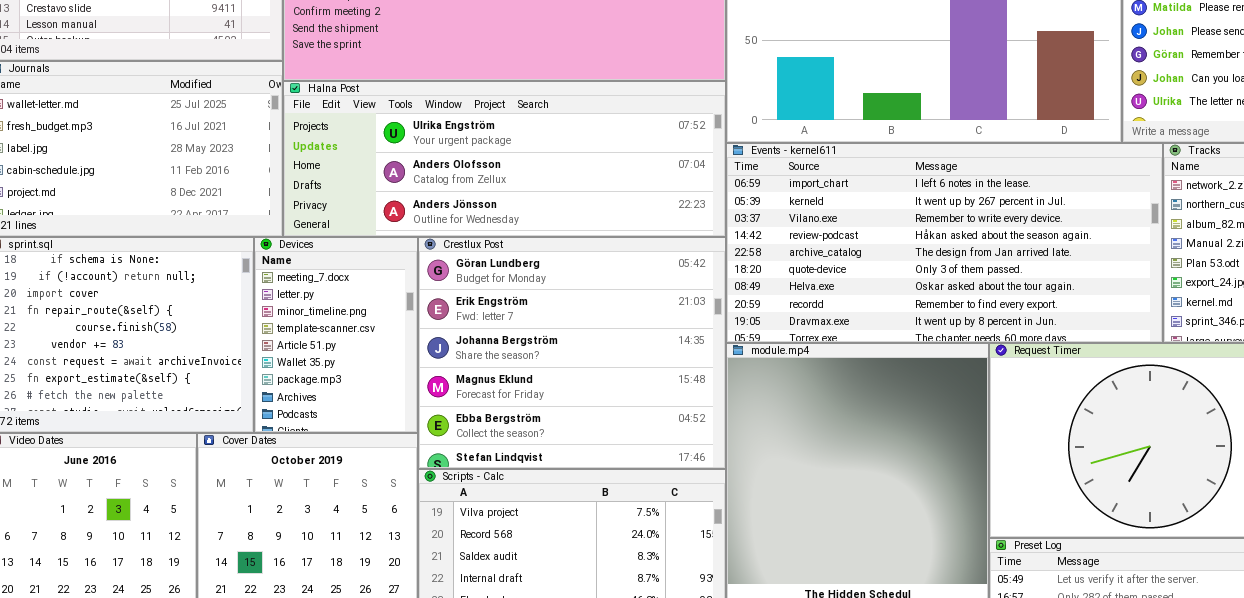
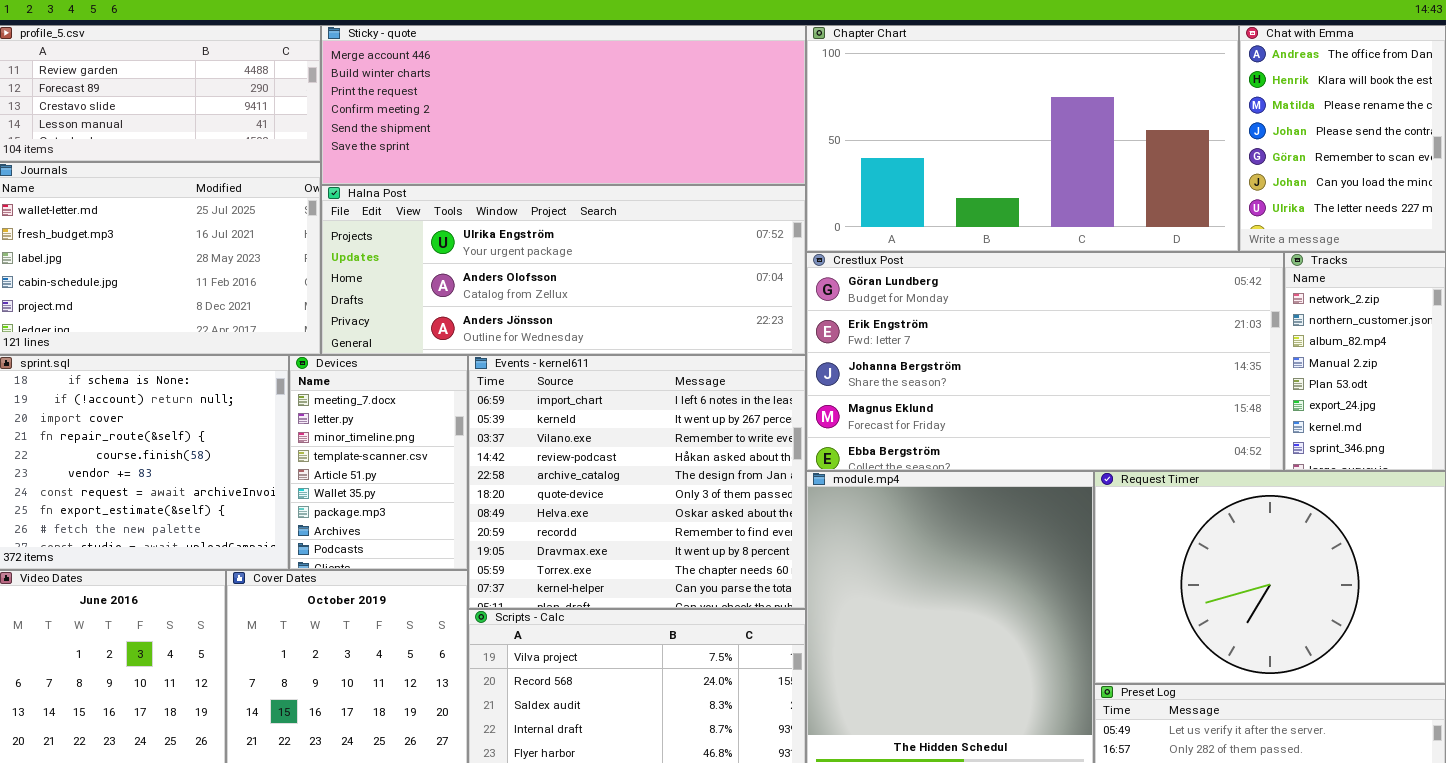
Events - kernel611: [726,143,1163,343] -> [468,355,806,609], moved, resized
Crestlux Post: [418,237,726,469] -> [806,252,1284,471], moved, resized

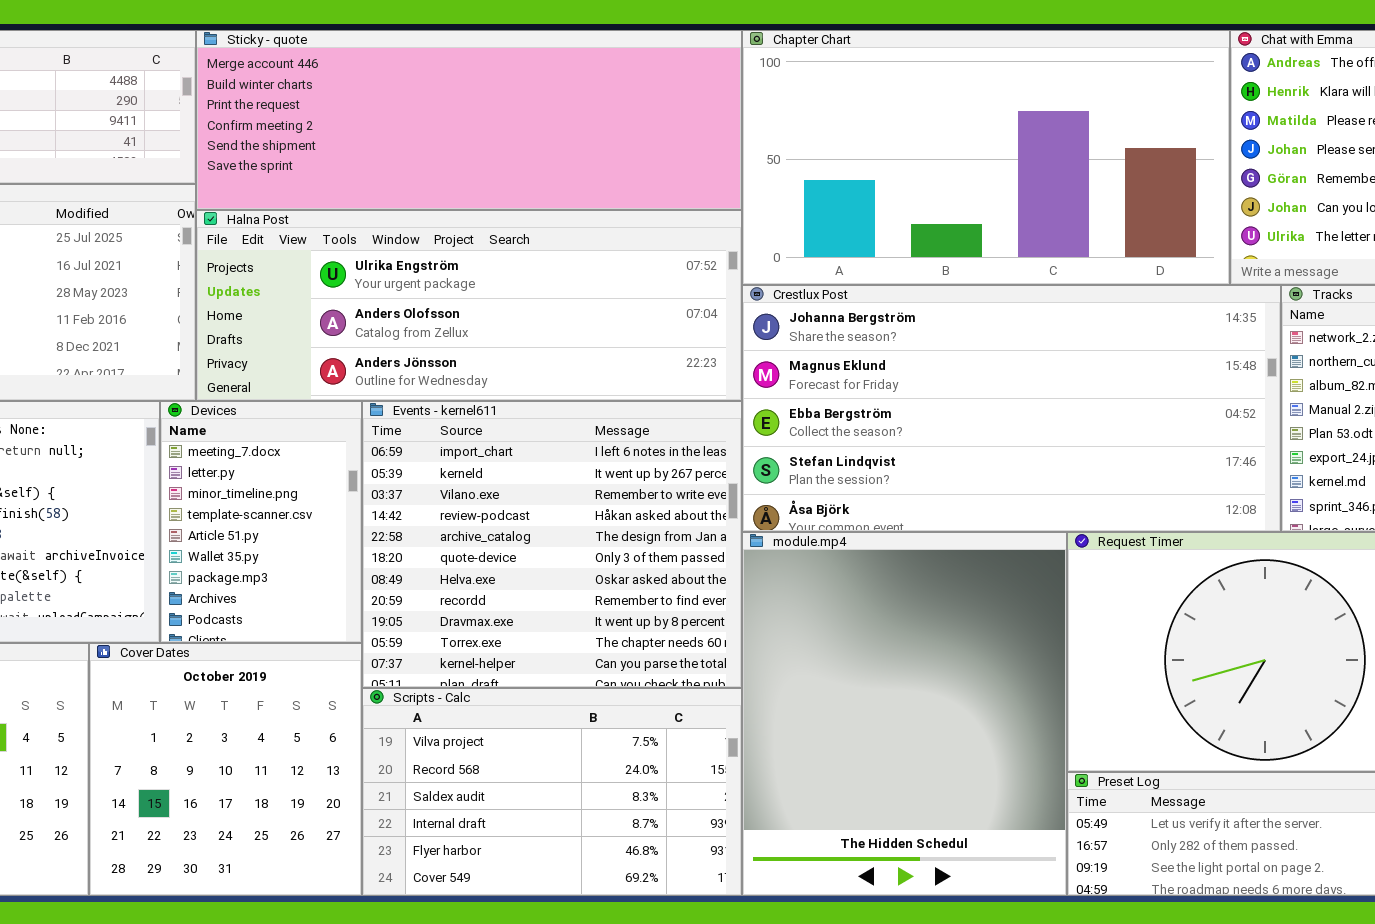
Crestlux Post: [806,252,1284,471] -> [742,285,1281,532], scrolled down 2 rows

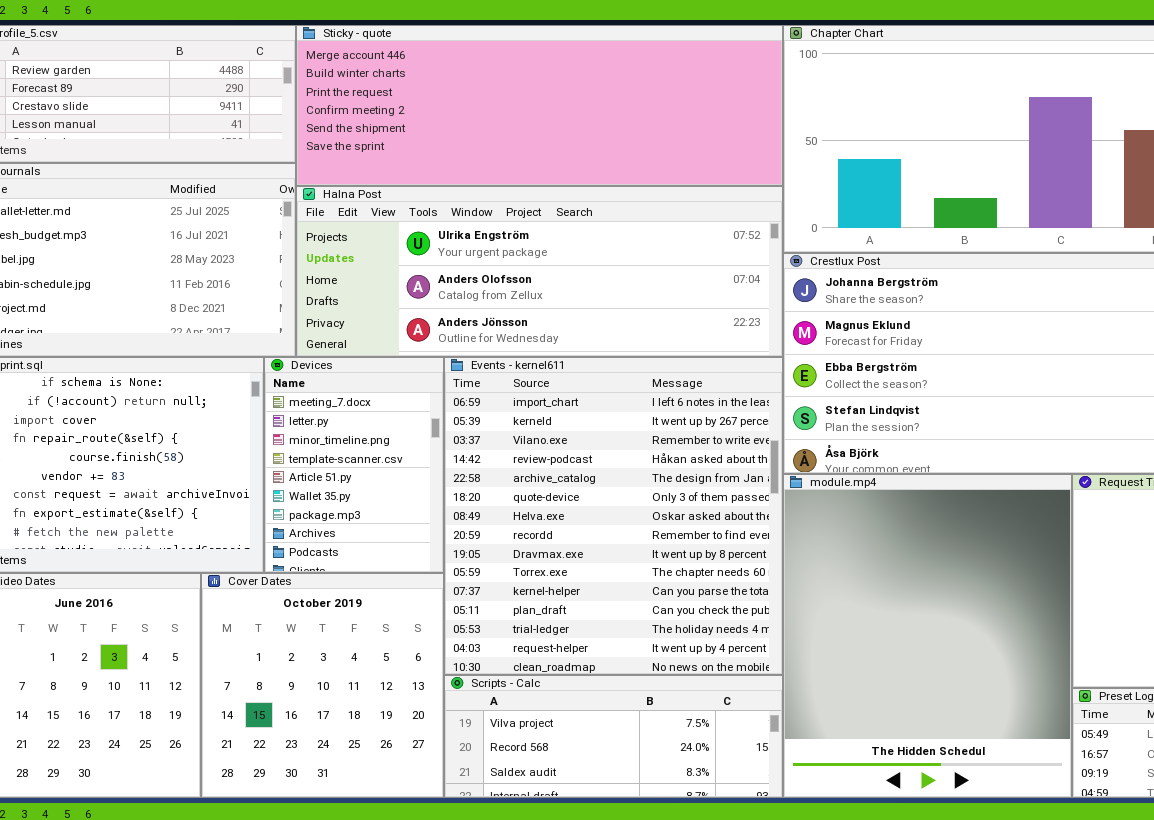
Events - kernel611: [362,401,742,688] -> [444,357,783,675], resized
Scripts - Calc: [362,688,742,896] -> [444,675,783,798], resized

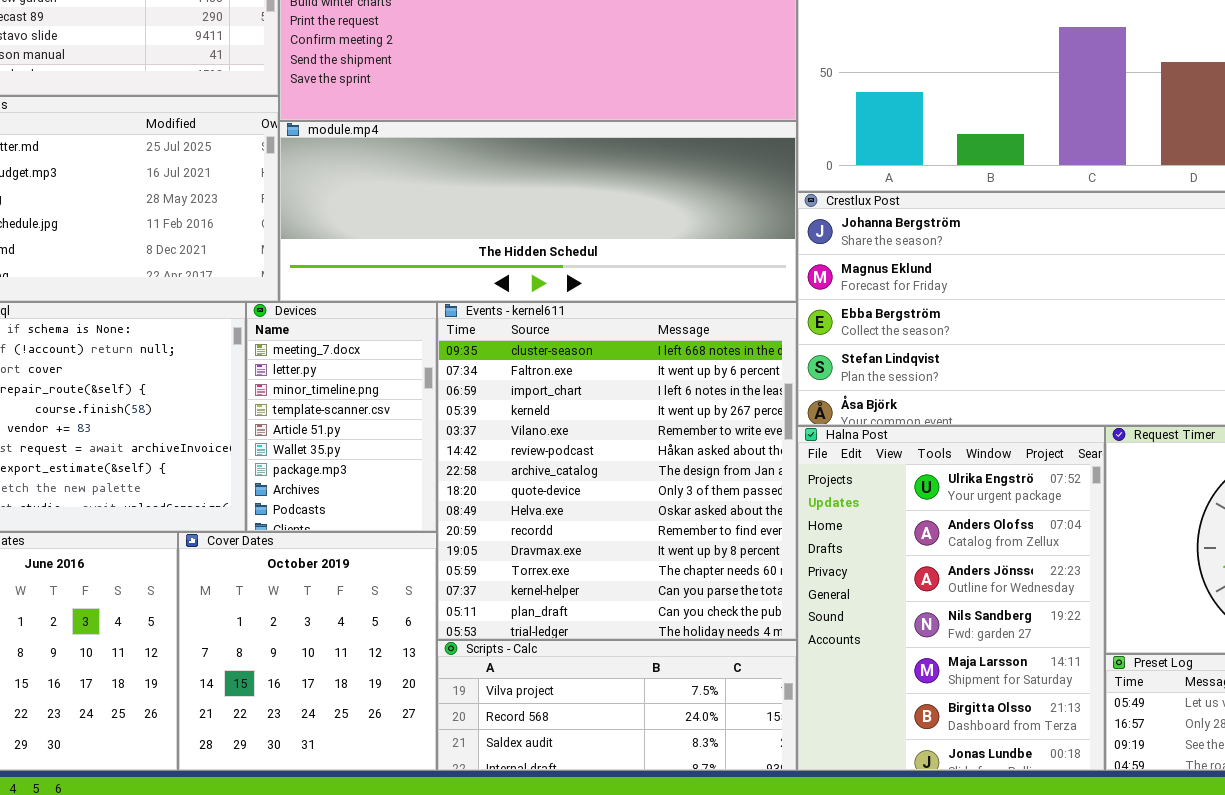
Halna Post: [296,186,783,357] -> [797,426,1105,771], moved, resized
Events - kernel611: [444,357,783,675] -> [437,302,797,640], scrolled up 2 rows
module.mp4: [783,474,1072,798] -> [279,121,797,302], moved, resized

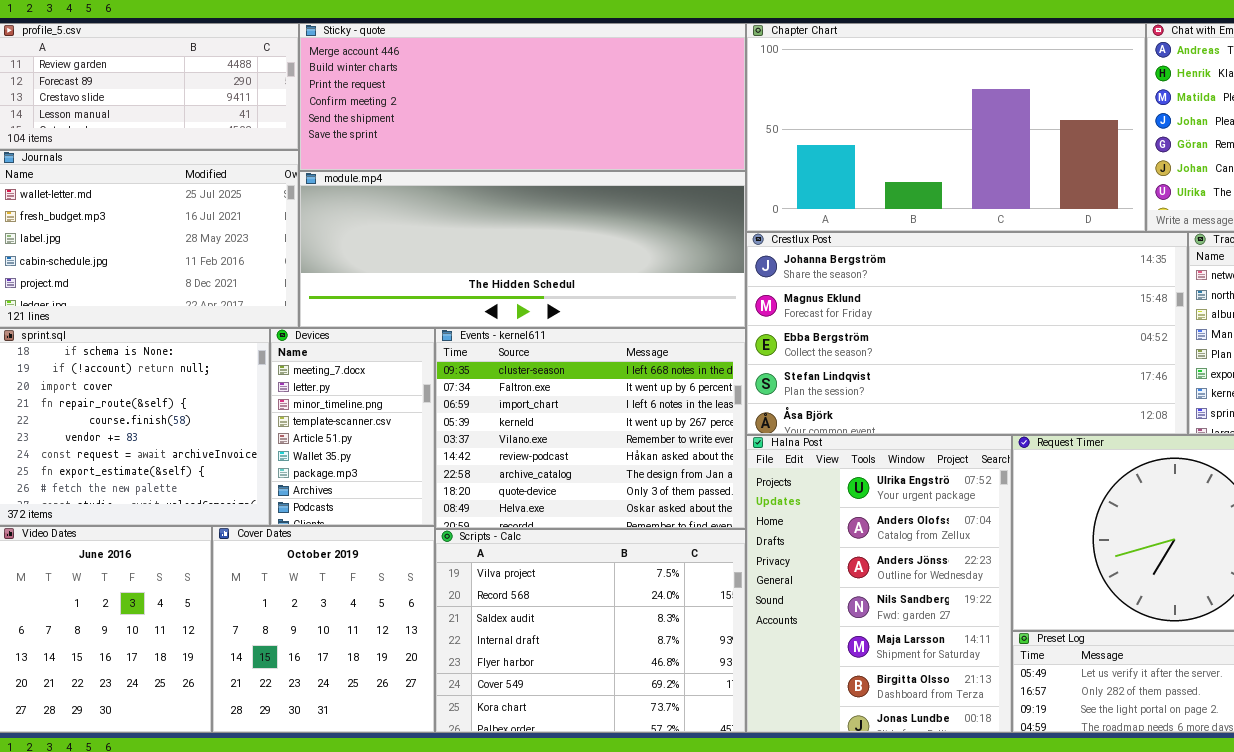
Events - kernel611: [437,302,797,640] -> [435,328,746,529], resized
Scripts - Calc: [437,640,797,771] -> [435,529,746,733], resized

